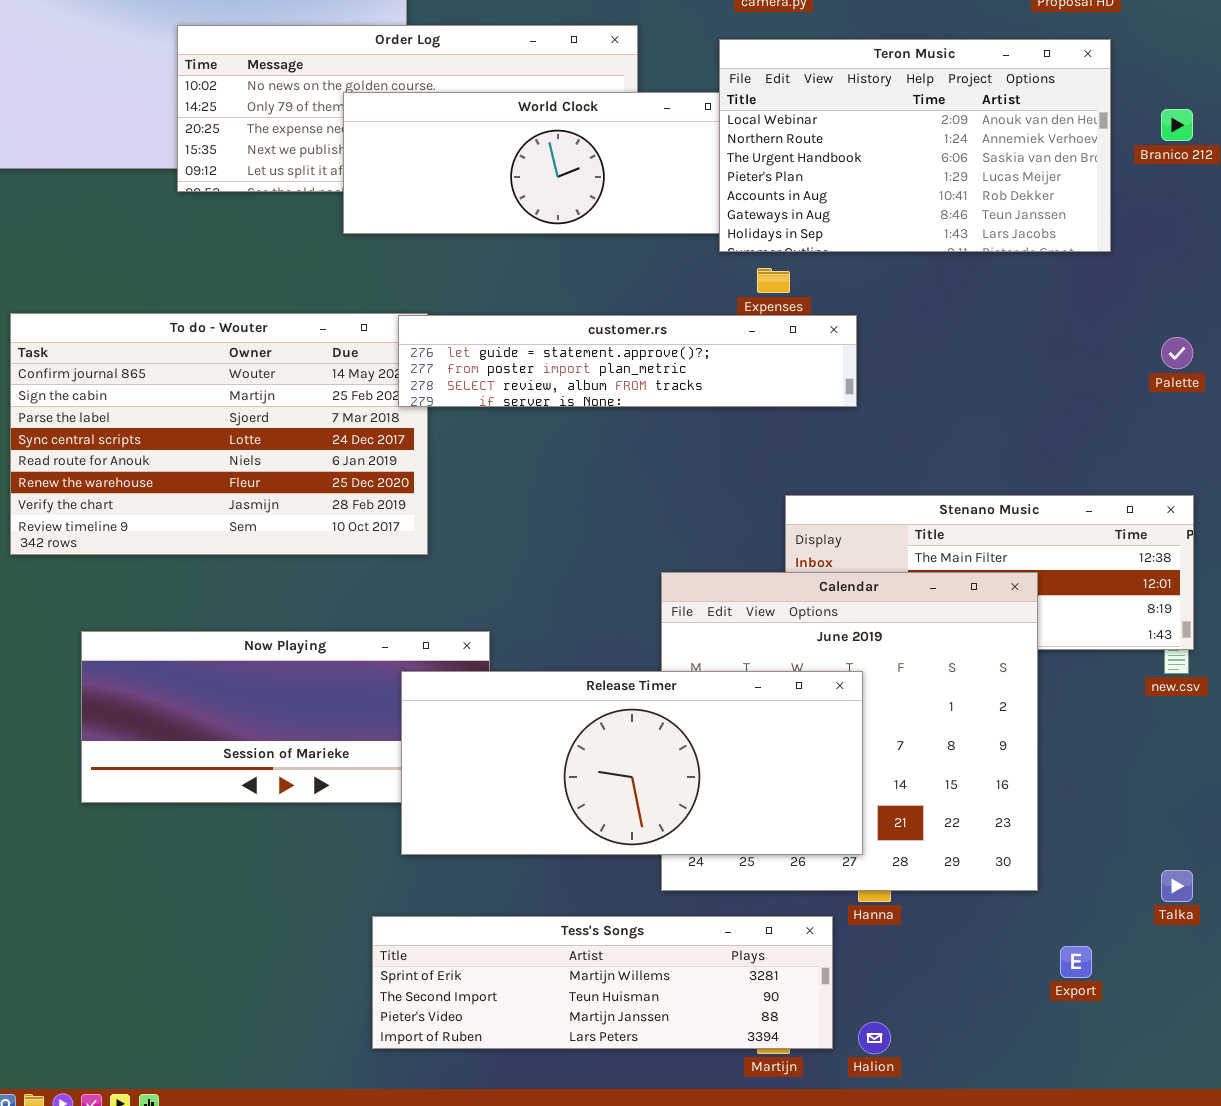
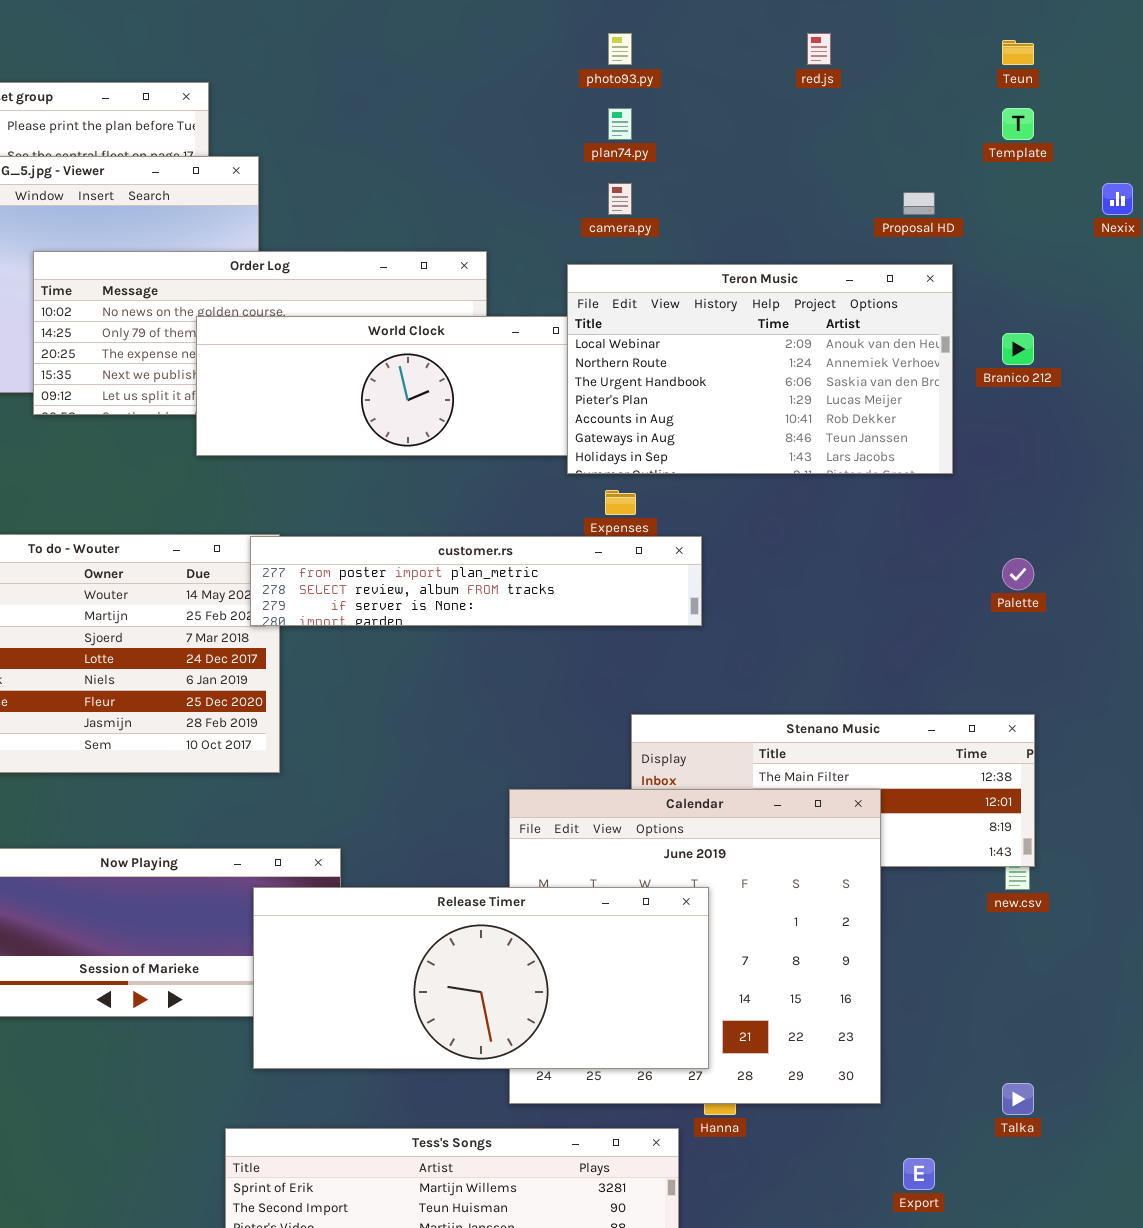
customer.rs: [398,315,857,407] -> [250,536,702,626], scrolled down 1 row

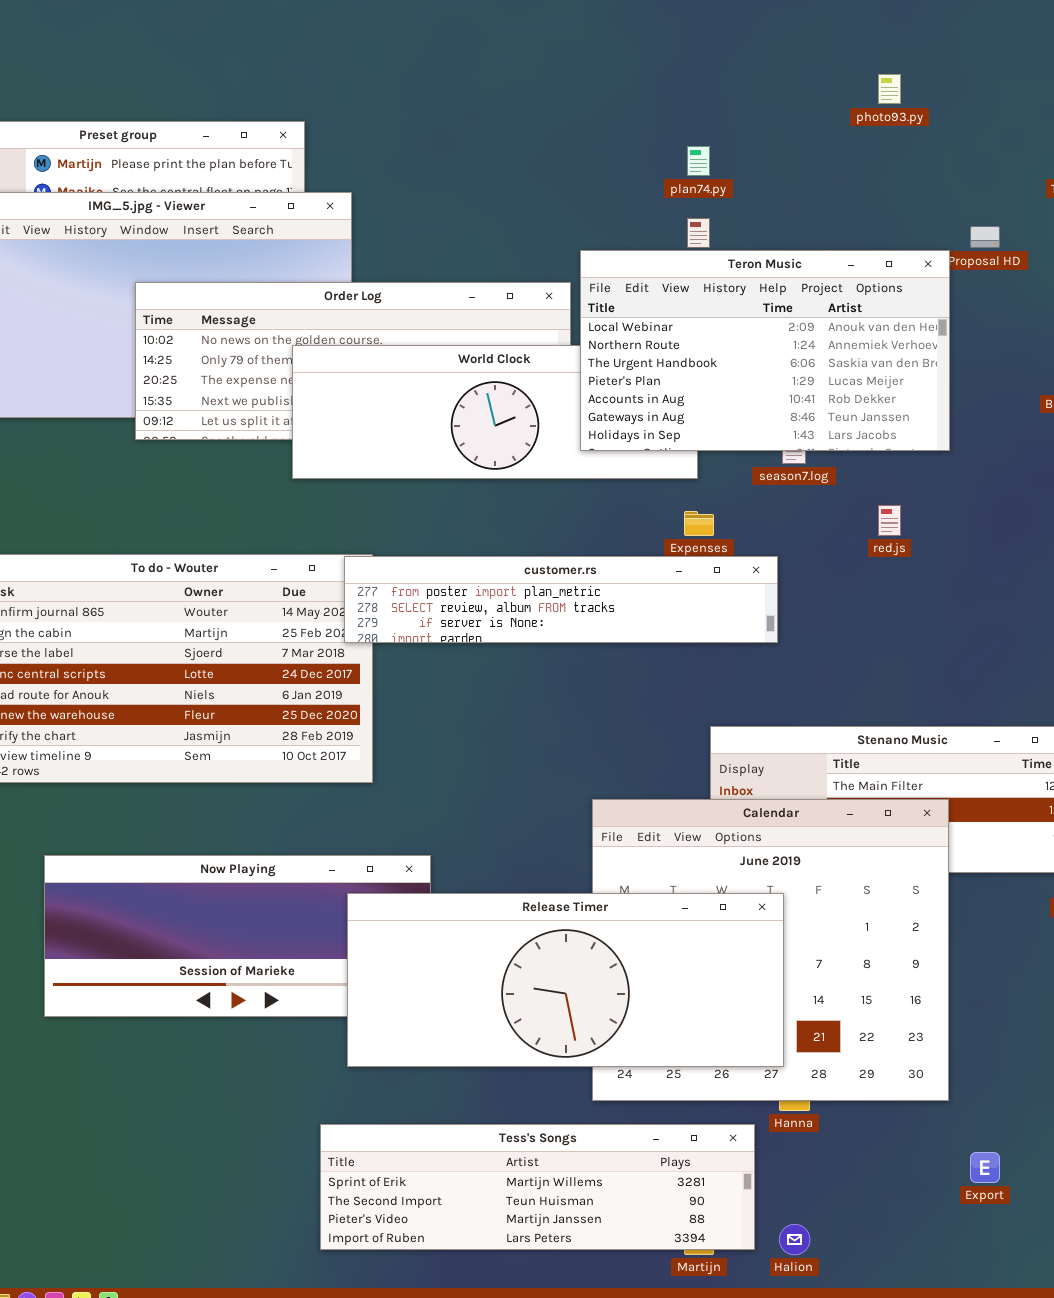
photo93.py: [608,33,632,65] -> [878,74,901,104], moved
red.js: [807,33,831,65] -> [878,505,901,536], moved
Teron Music: [567,264,953,474] -> [580,250,950,451], moved

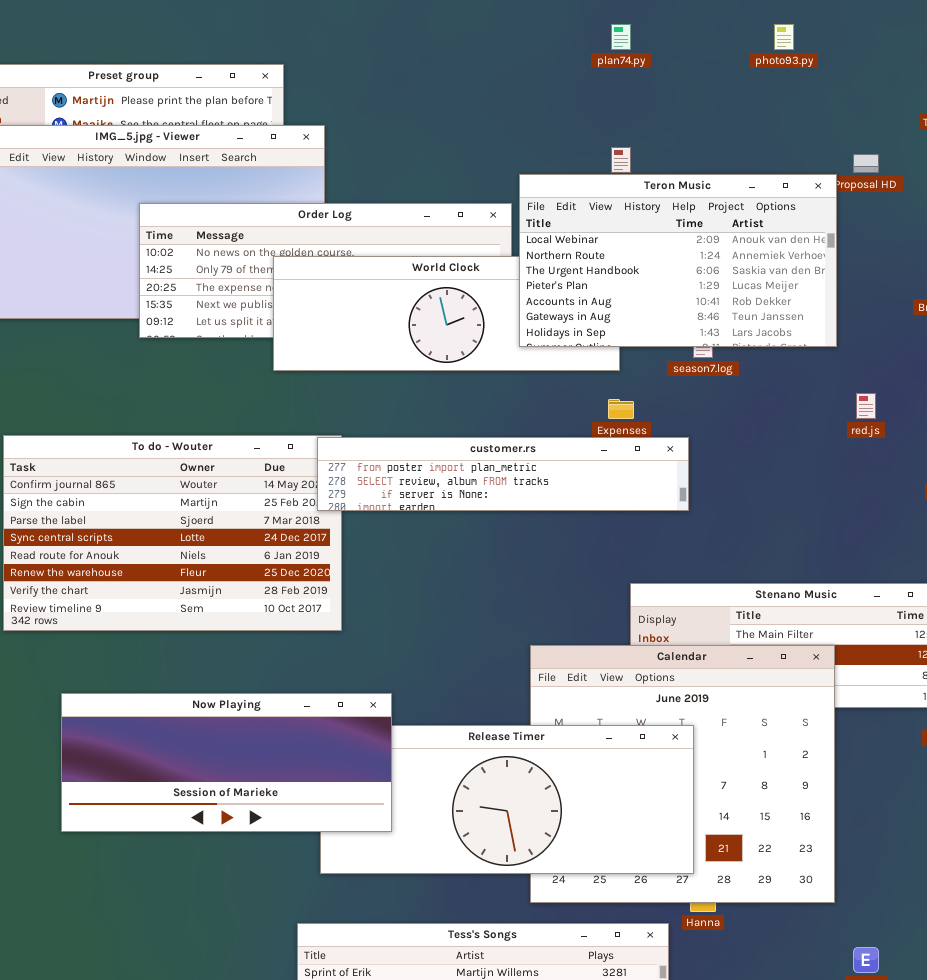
plan74.py: [687,146,710,176] -> [611,24,631,50], moved
red.js: [878,505,901,536] -> [856,393,876,419], moved
Now Playing: [44,855,431,1017] -> [61,693,392,832], raised

